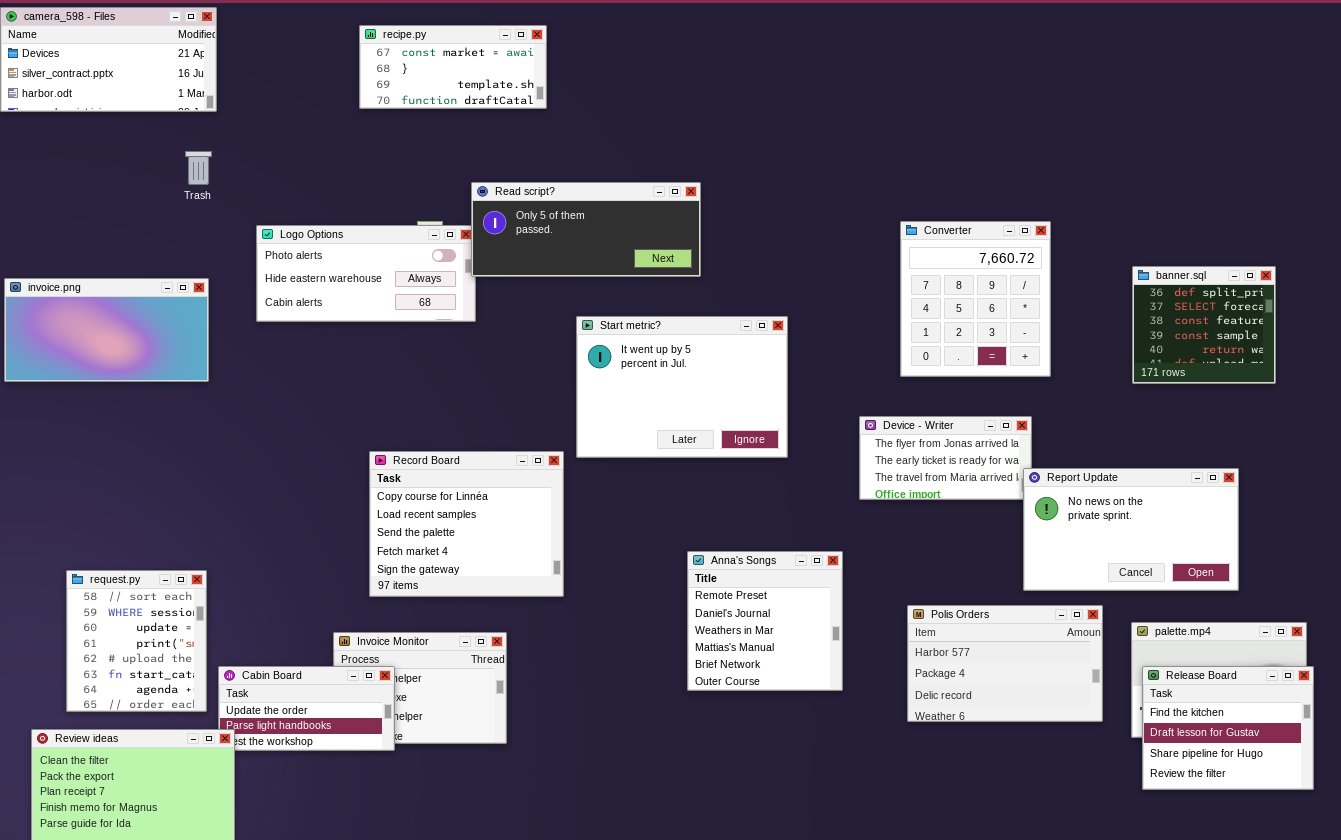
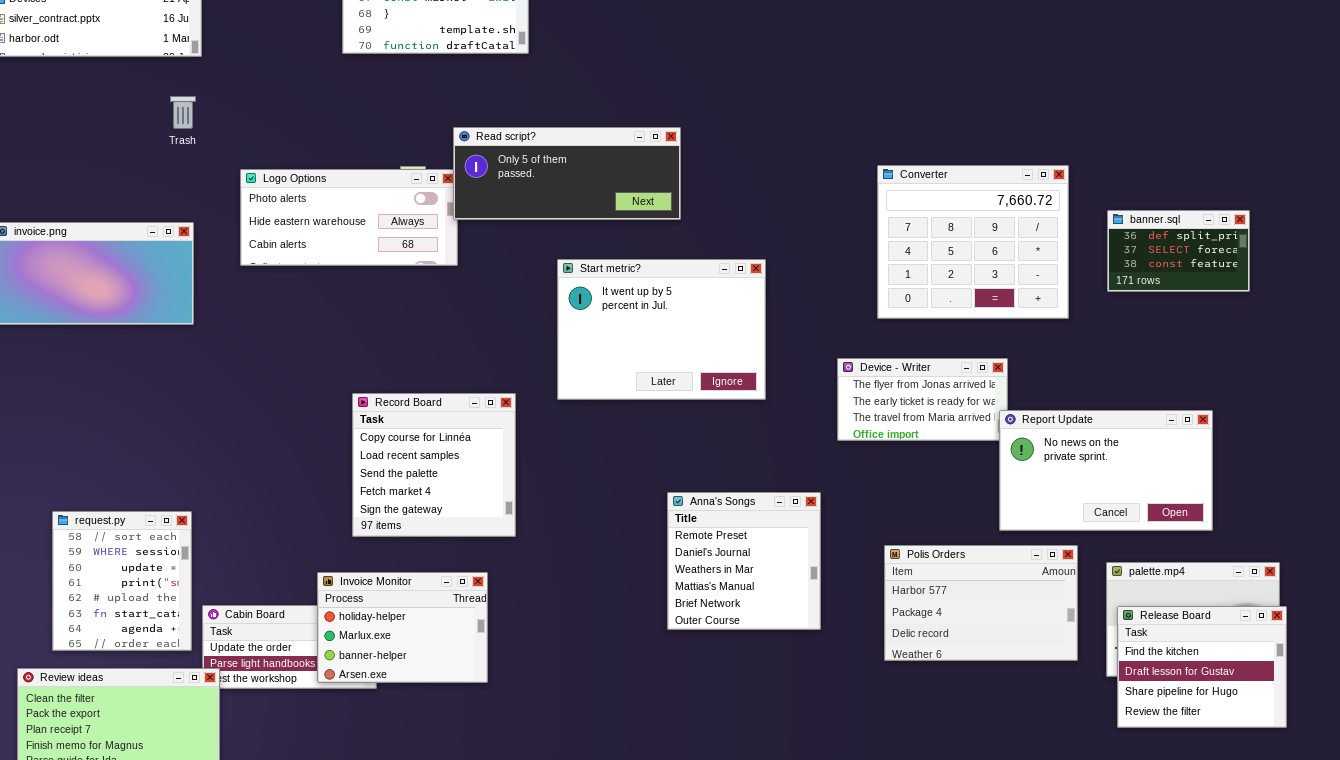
Converter: [900,221,1051,377] -> [877,165,1069,319], resized
banner.sql: [1132,266,1276,384] -> [1107,210,1250,292], resized
Record Board: [369,451,564,597] -> [352,393,516,537], resized
Invoice Monitor: [333,632,507,744] -> [317,572,488,683], raised

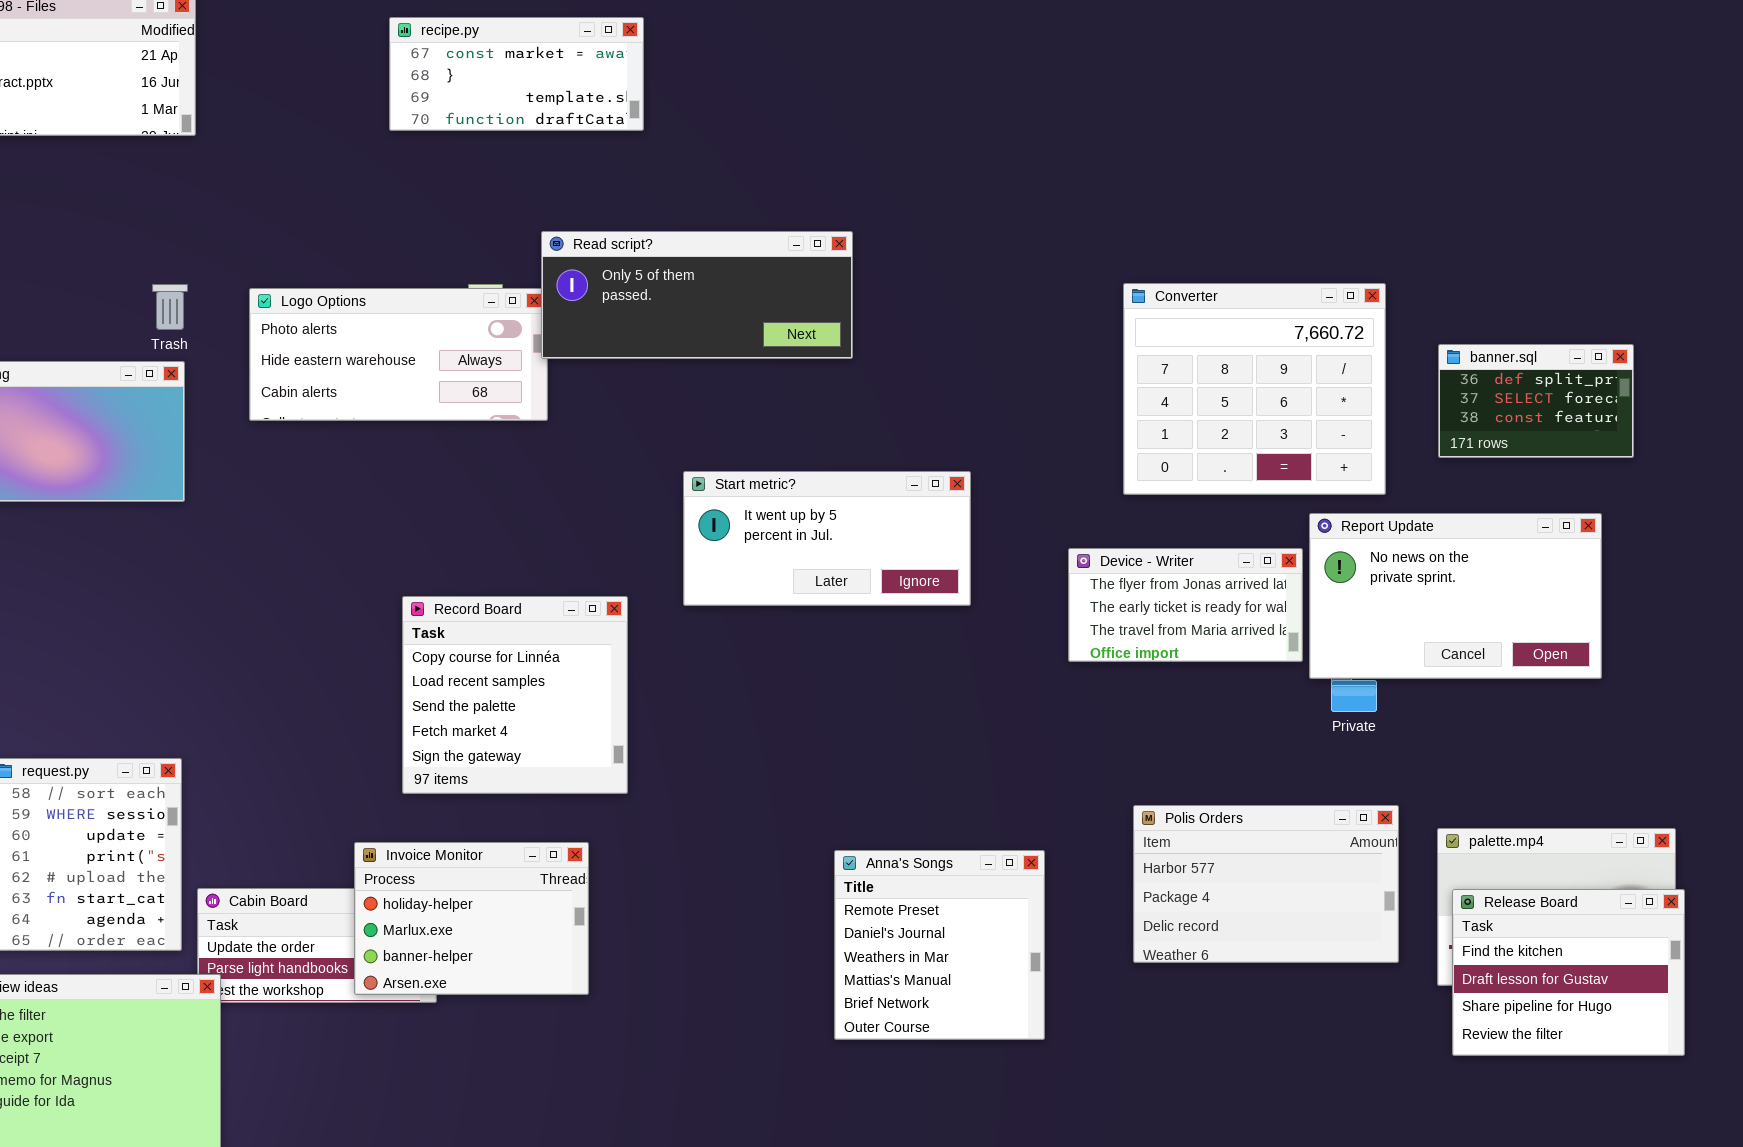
Trash: [170,96,196,129] -> [152,284,188,330], moved
Start metric?: [557,259,766,400] -> [683,471,971,606], resized
Report Update: [999,410,1213,531] -> [1309,513,1602,679], moved
Anna's Songs: [667,492,821,630] -> [834,850,1045,1040], moved

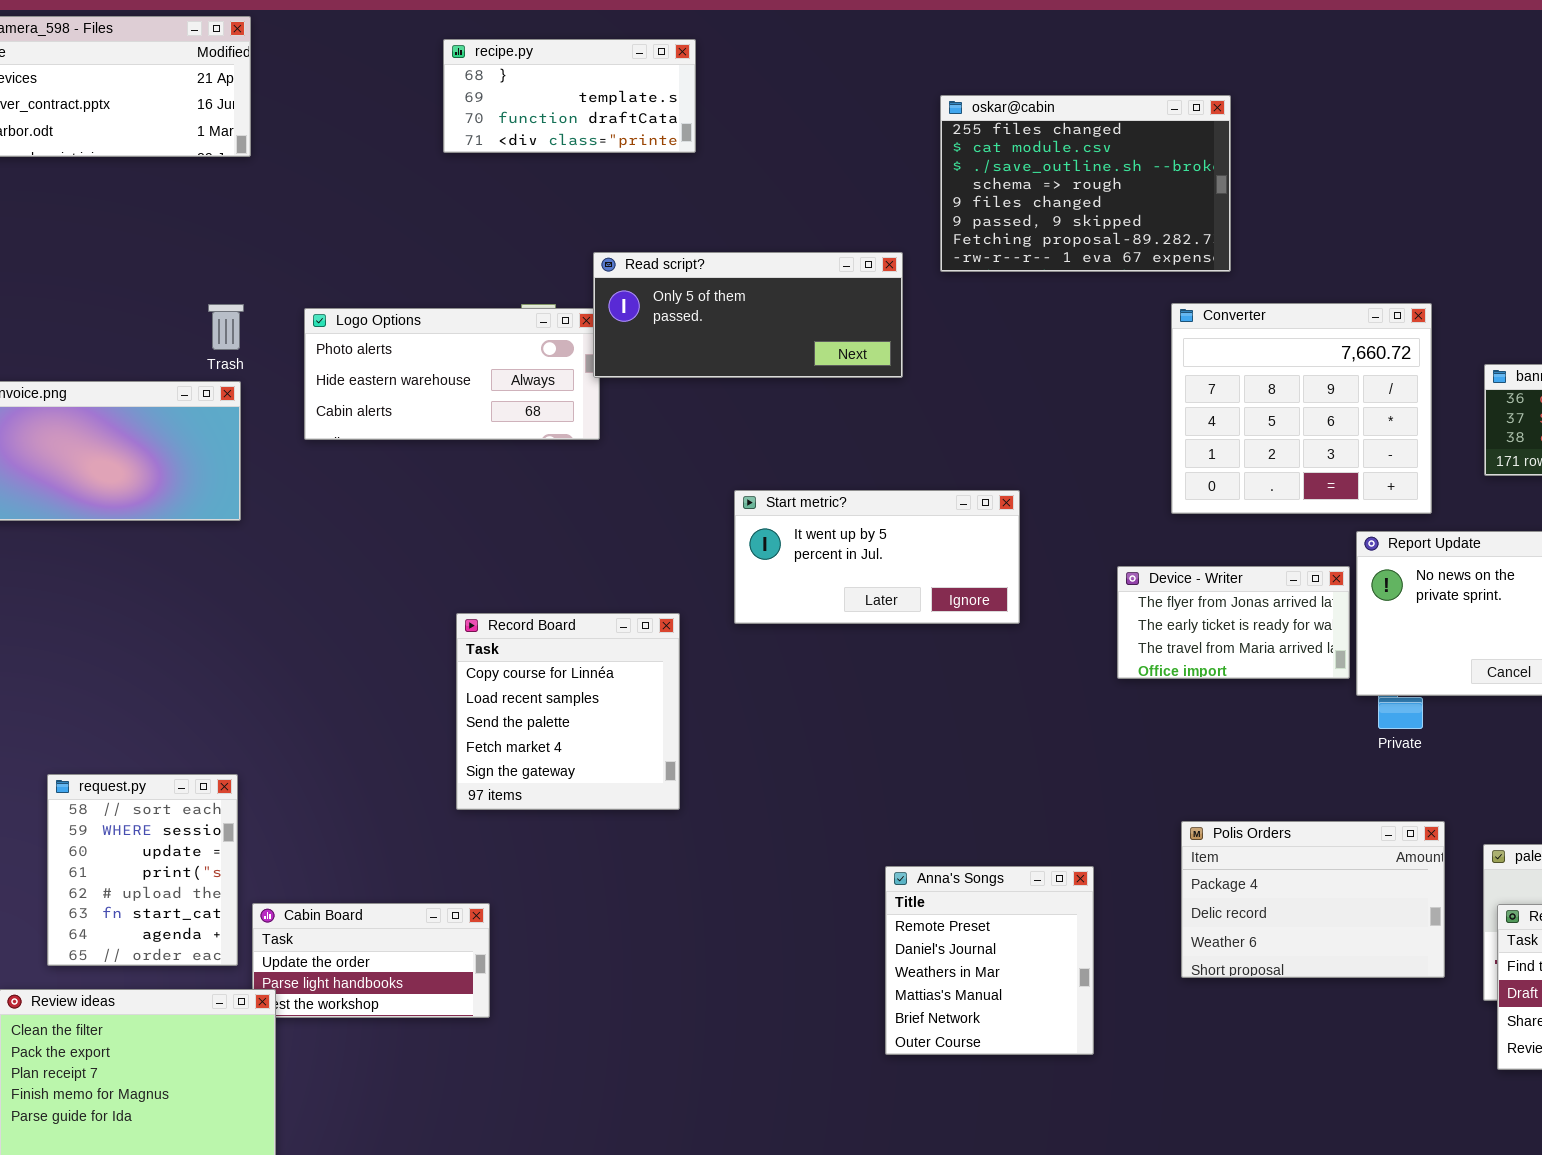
recipe.py: [389,17,644,131] -> [443,39,696,153], scrolled down 1 row
oskar@cabin: none -> [940,95,1231,272], opened
Polis Orders: [1133,805,1399,963] -> [1181,821,1445,978], scrolled down 1 row
Invoice Monitor: [354,842,589,995] -> none, closed

